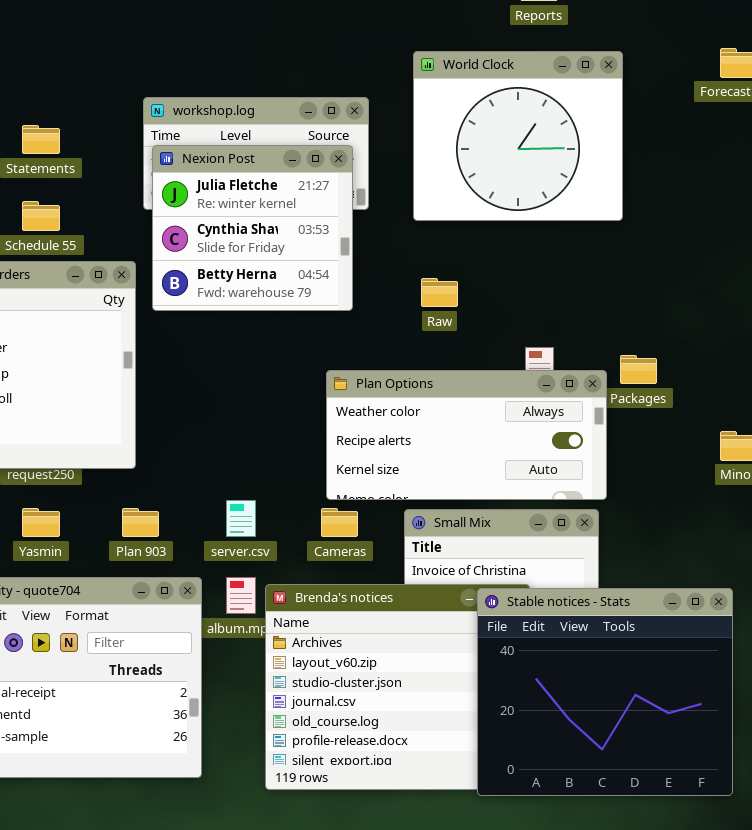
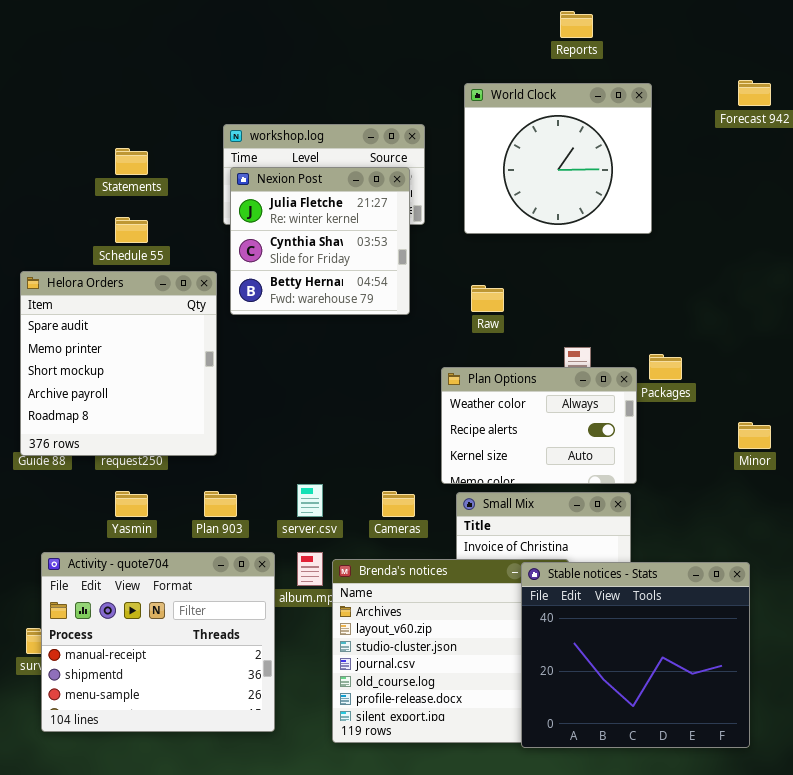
Plan Options: [326,370,607,500] -> [441,367,637,484], resized

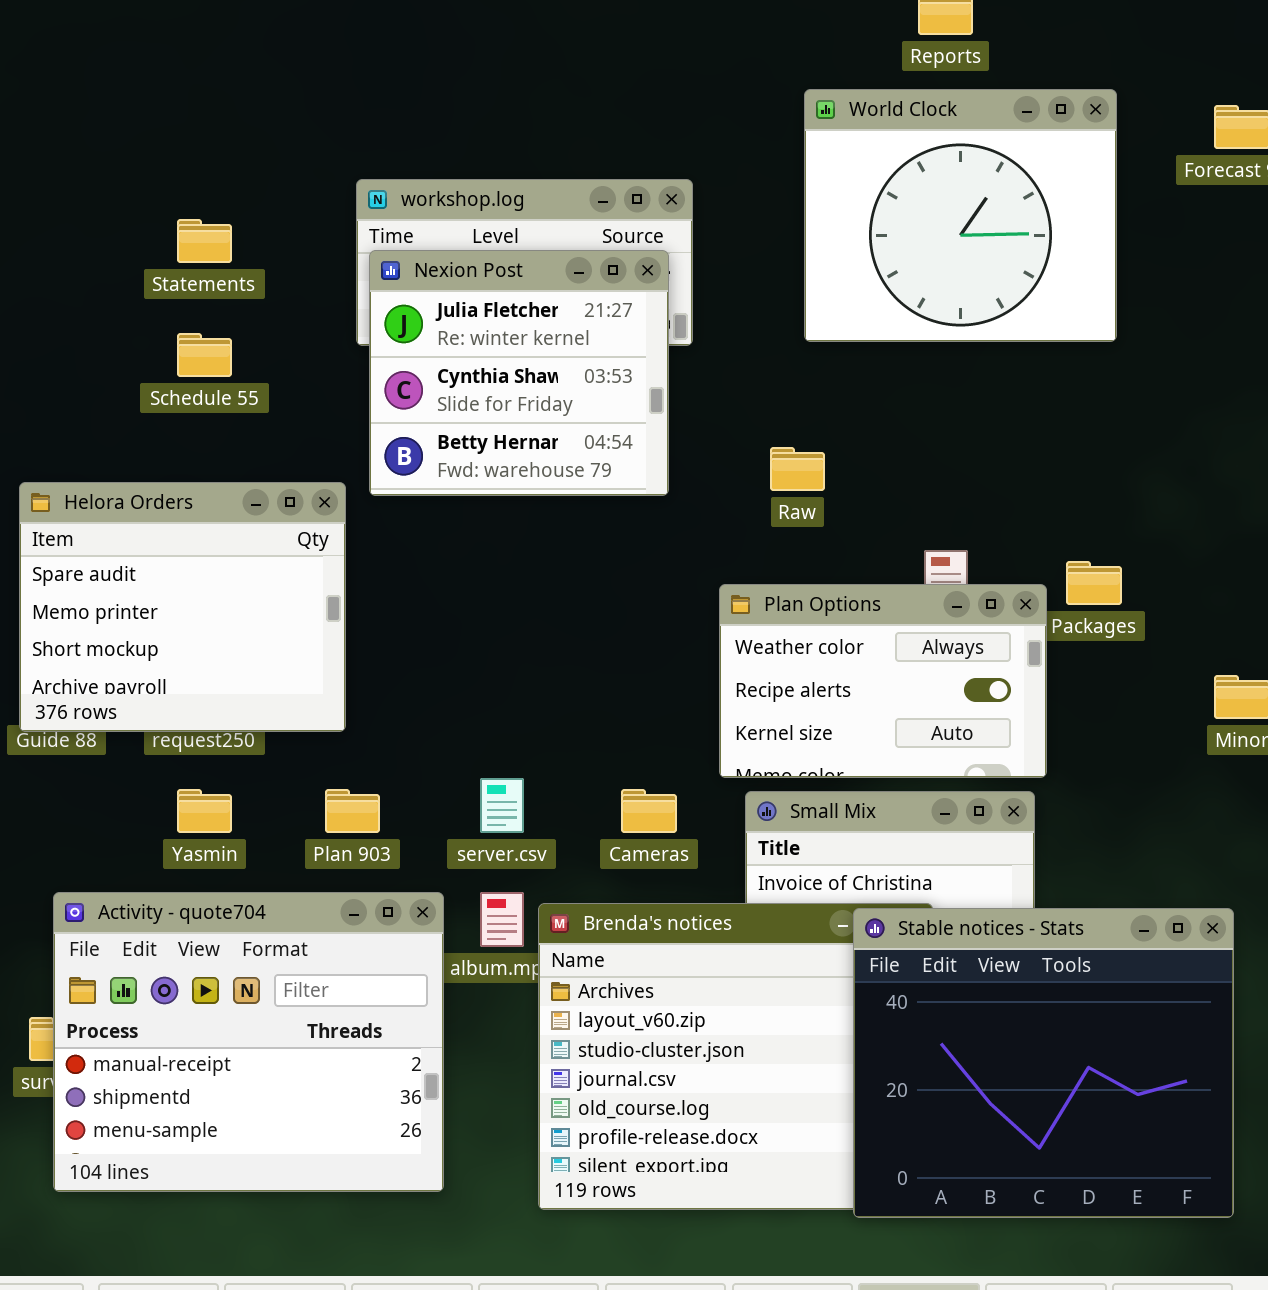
World Clock: [464,83,652,234] -> [804,89,1117,342], moved
Helora Orders: [20,271,217,456] -> [19,482,346,732], resized

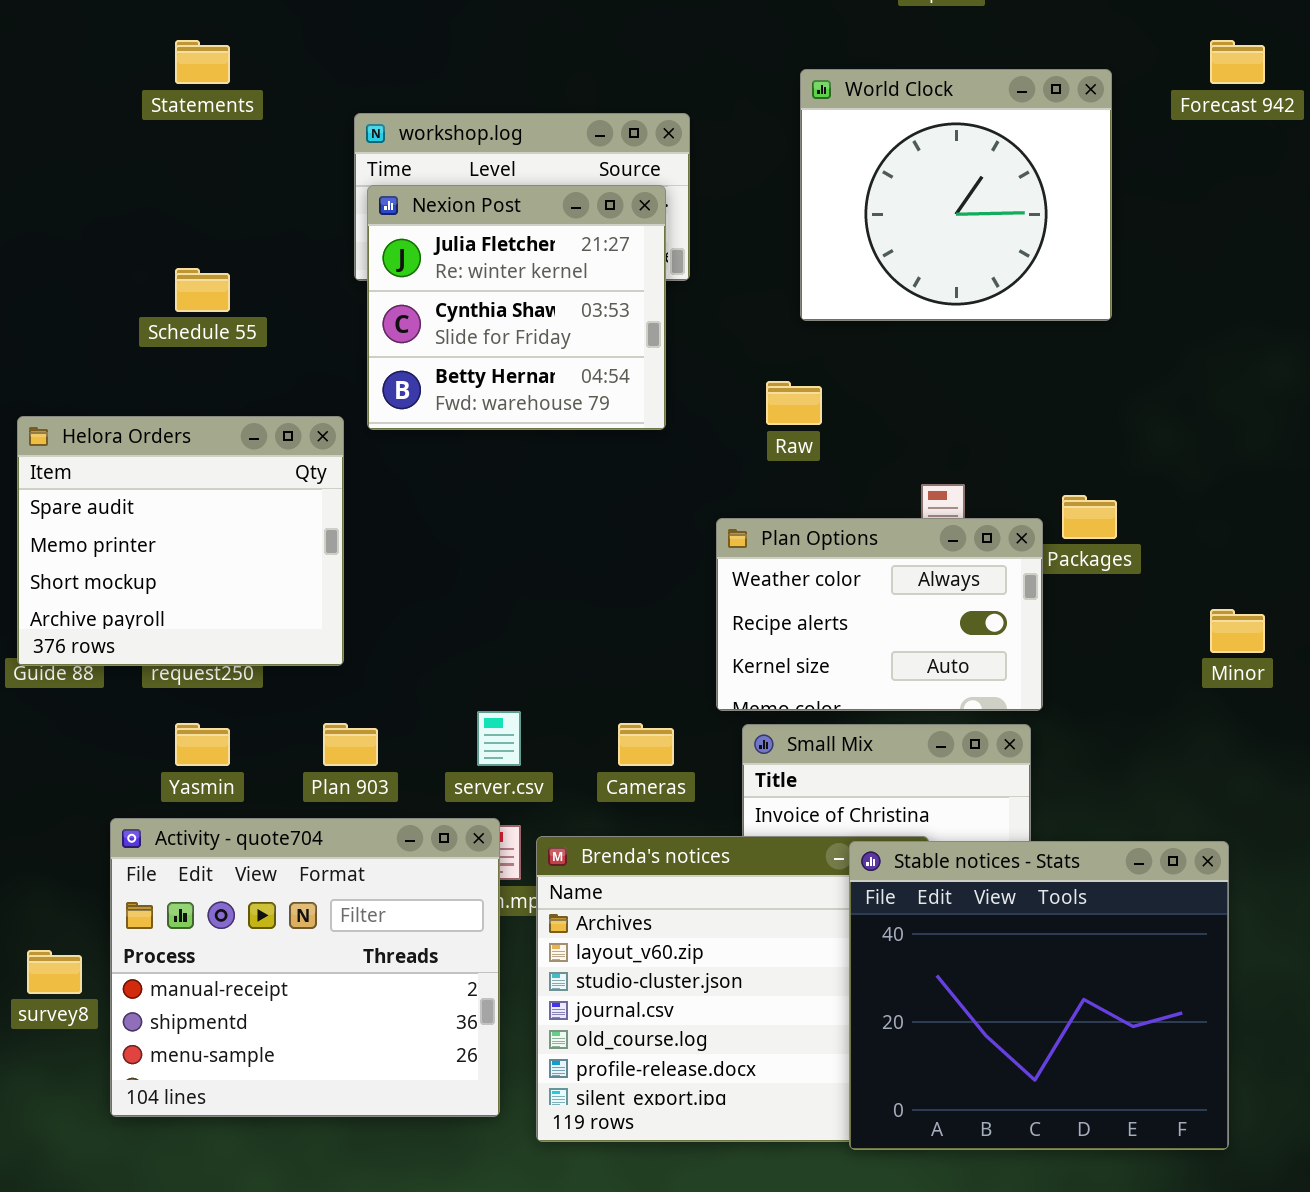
World Clock: [804,89,1117,342] -> [800,69,1112,321], moved
Statements: [177,219,232,263] -> [175,40,230,84], moved
Activity - quote704: [53,892,444,1192] -> [110,818,500,1117], moved

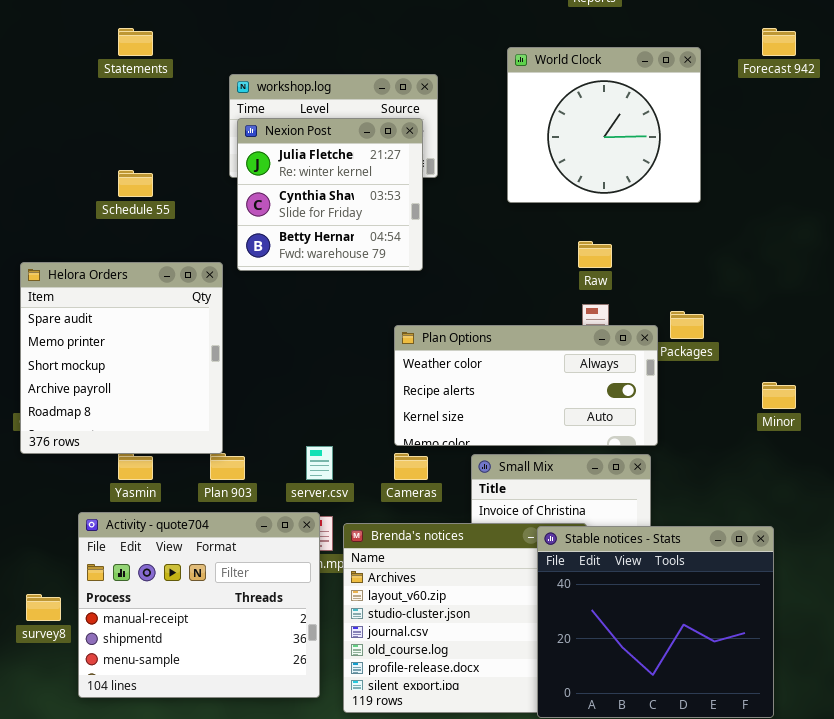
Raw: [766,381,822,425] -> [578,241,612,268], moved
Helora Orders: [17,416,344,666] -> [20,262,223,454], resized
Plan Options: [716,518,1043,711] -> [394,325,658,446], resized

